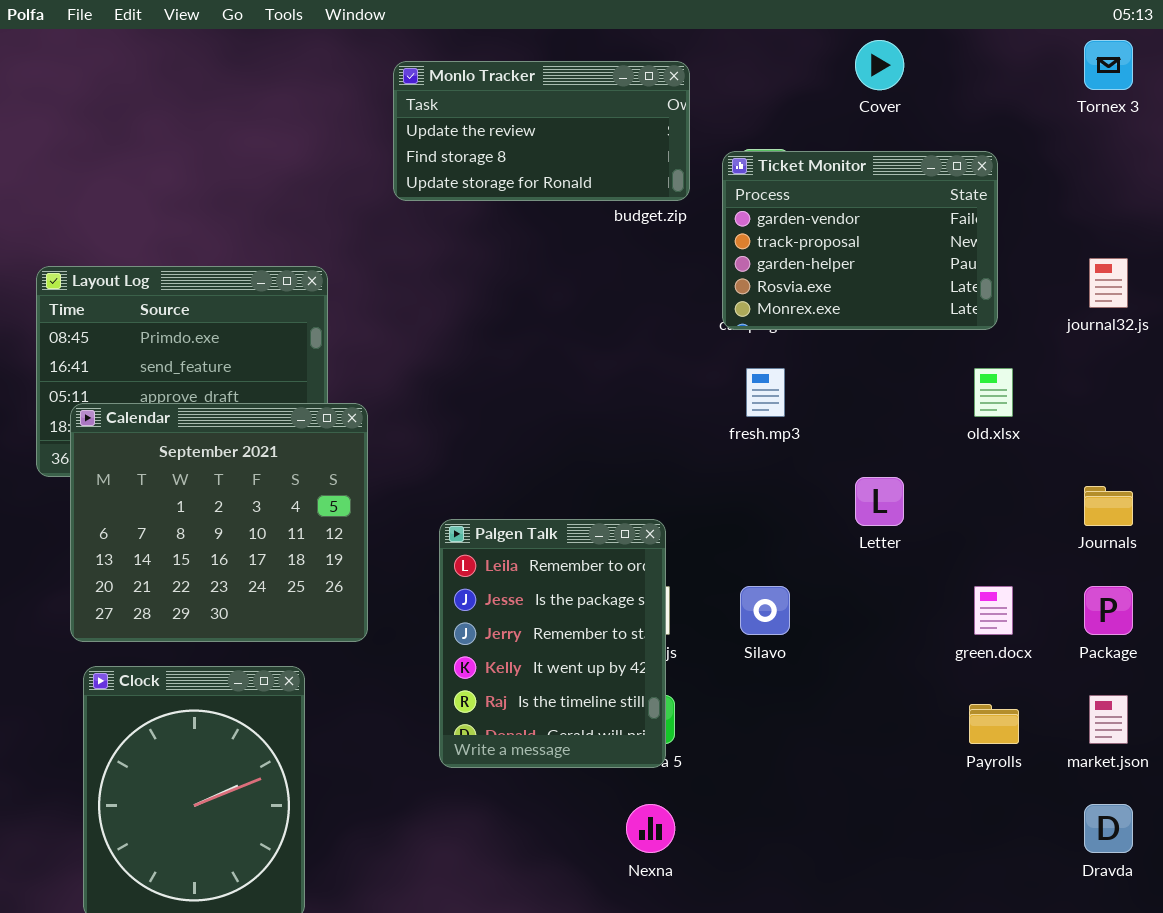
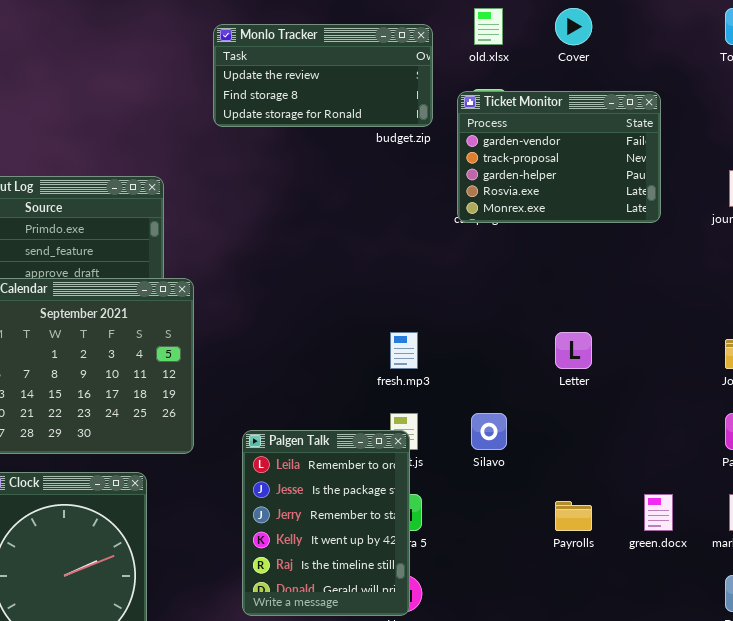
fresh.mp3: [746,368,785,417] -> [390,332,418,369], moved
old.xlsx: [974,368,1013,417] -> [474,8,503,45], moved
Palgen Talk: [439,519,666,768] -> [242,430,410,616], moved
green.docx: [974,586,1013,635] -> [644,494,673,531], moved
Payrolls: [969,704,1019,744] -> [555,501,592,531], moved

